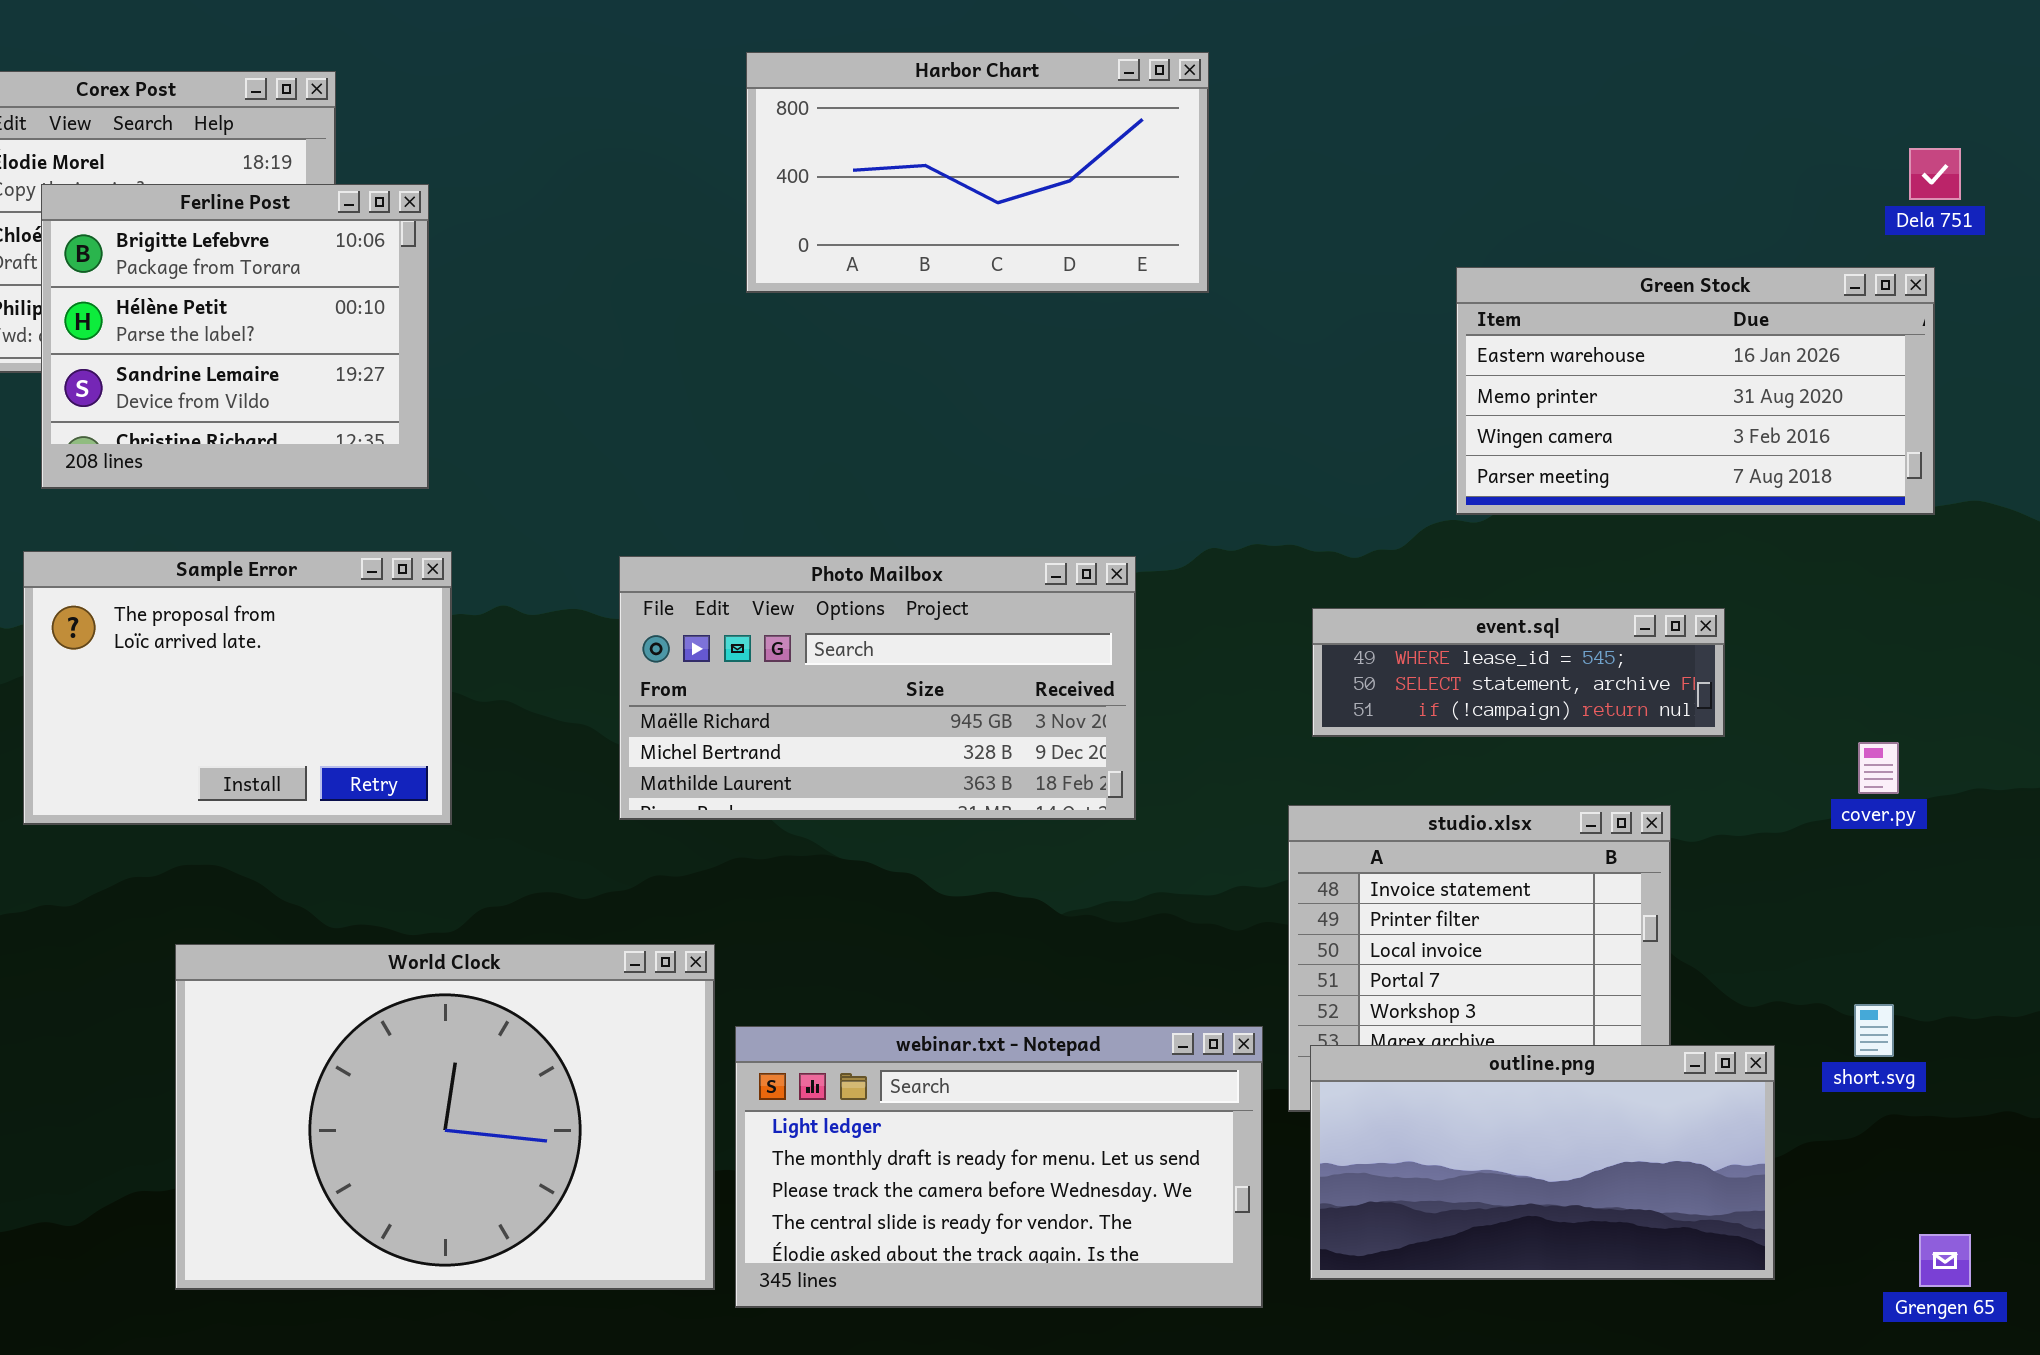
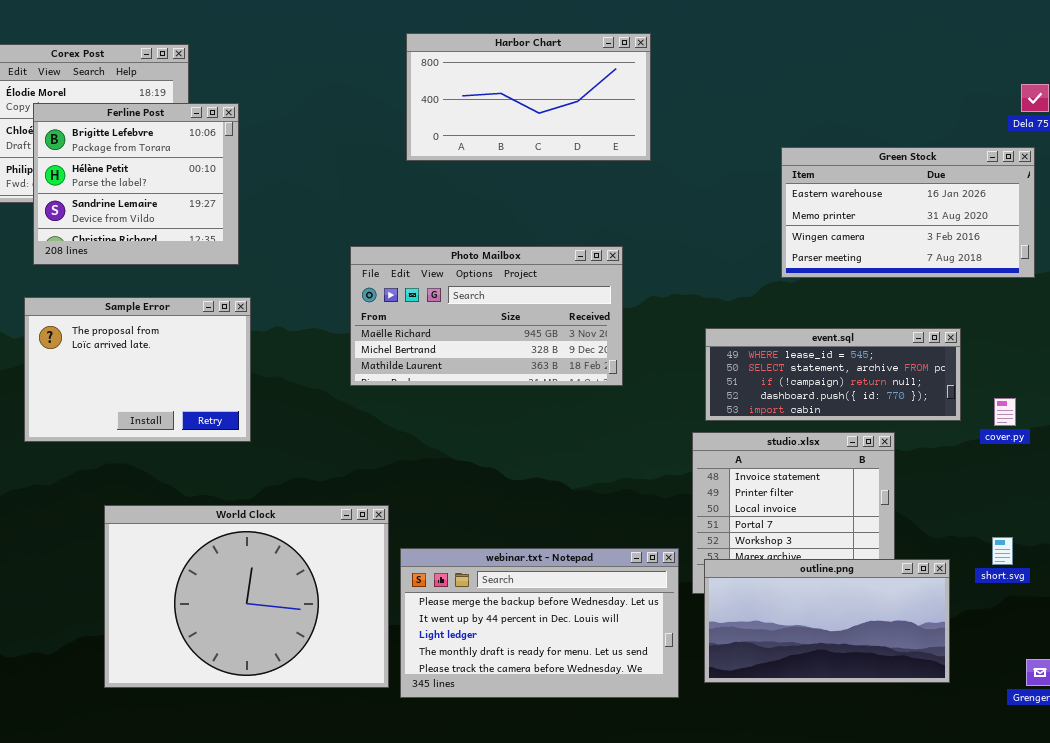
Photo Mailbox: [619,556,1136,820] -> [350,246,623,386], moved
event.sql: [1312,608,1725,737] -> [705,328,961,421], resized
webinar.txt - Notepad: [735,1026,1263,1308] -> [400,548,679,698], scrolled up 2 rows

